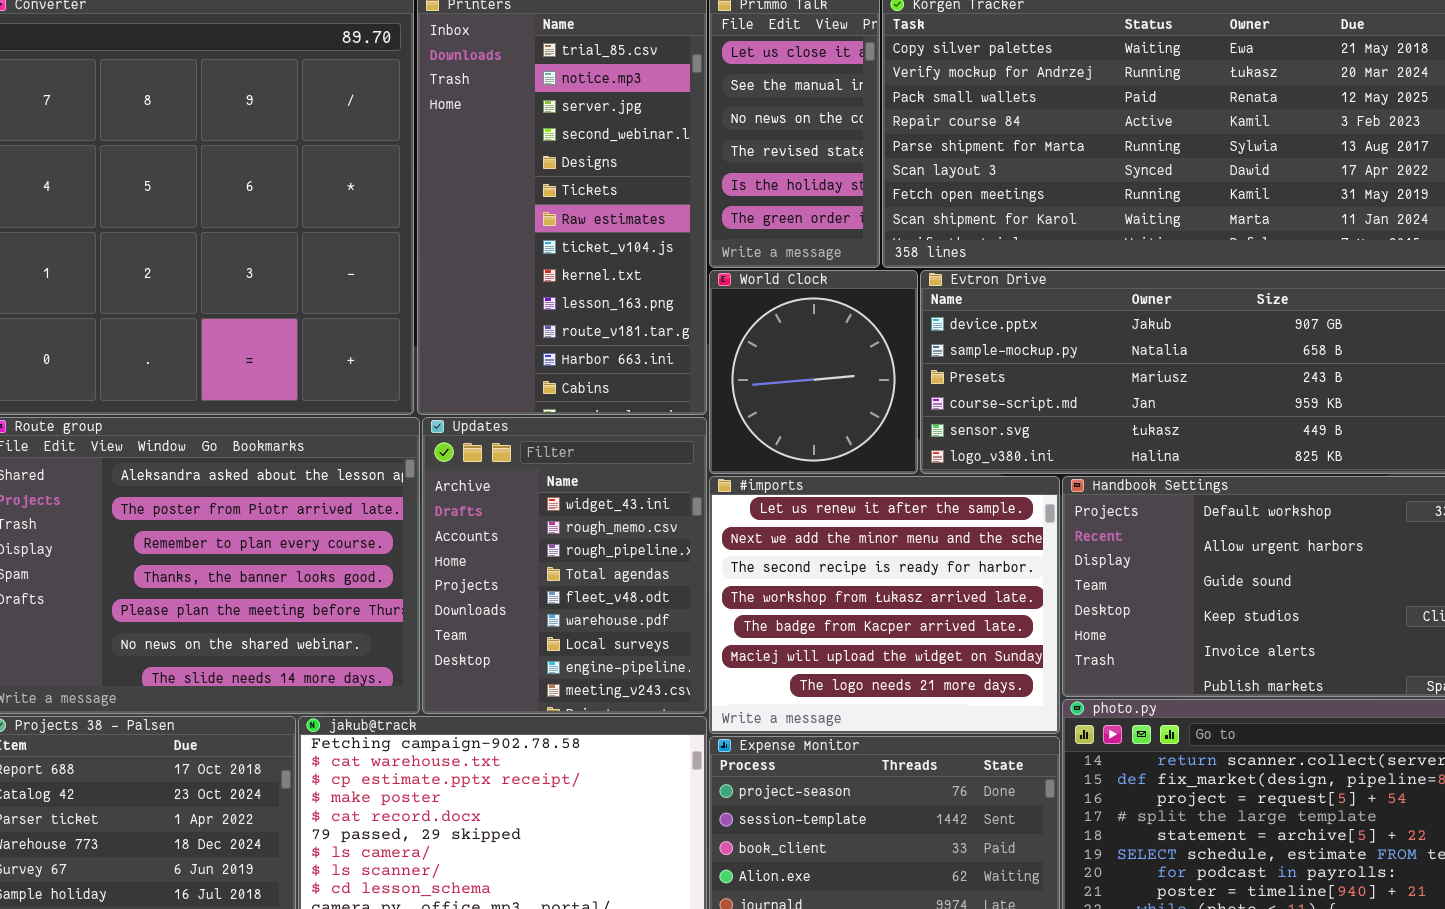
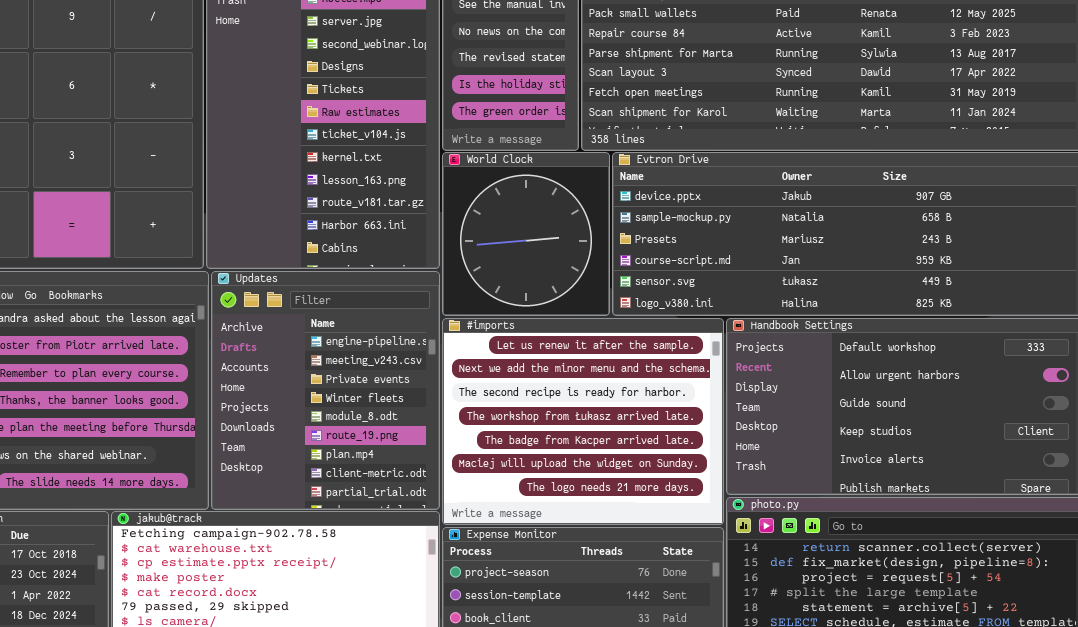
Updates: [422,417,707,714] -> [211,271,440,510], scrolled down 7 rows

